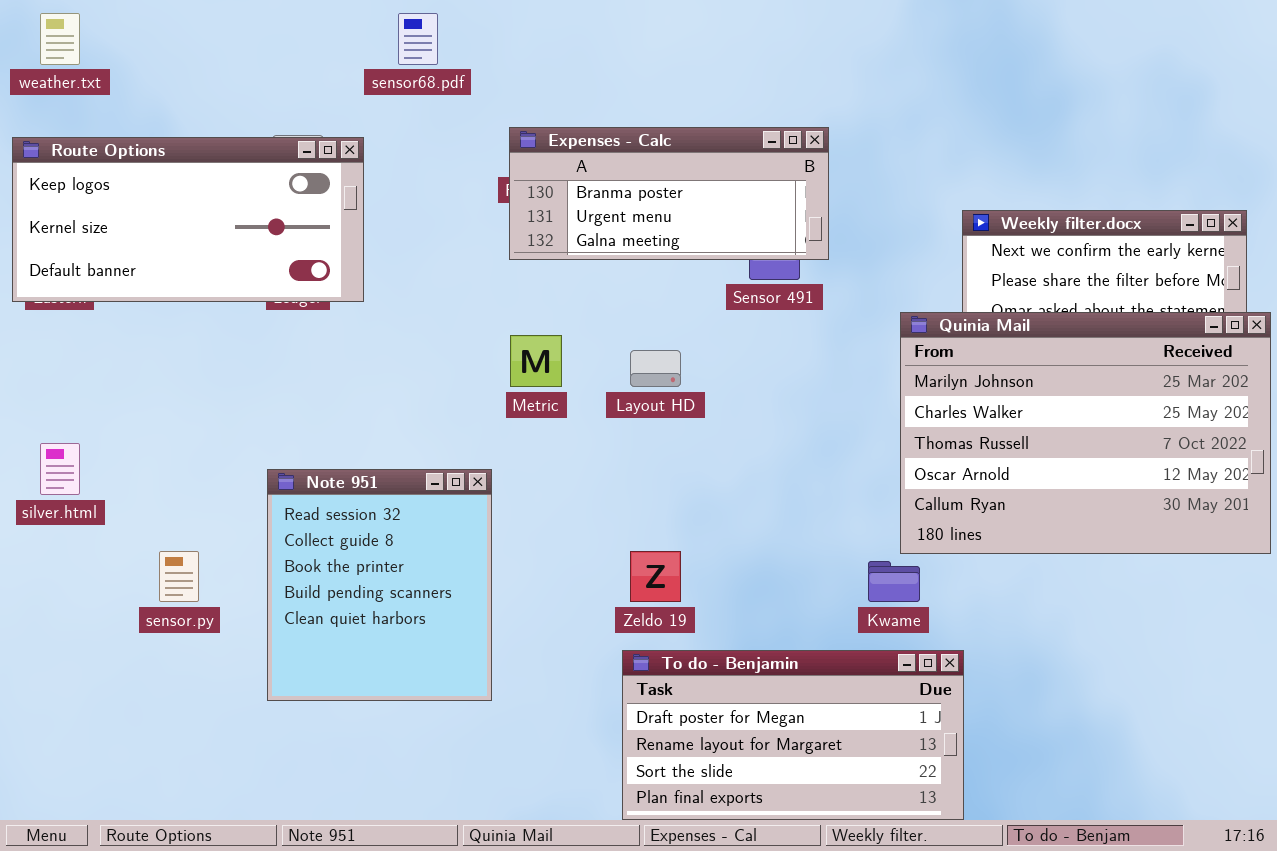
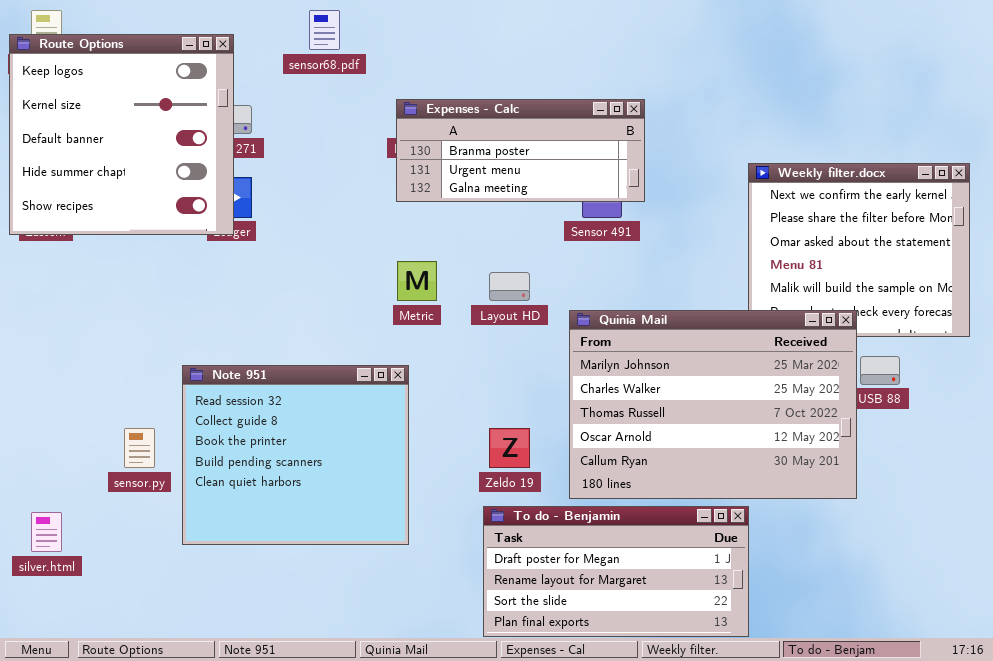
Route Options: [12,137,364,302] -> [9,34,234,235], resized
Quinia Mail: [900,312,1271,554] -> [569,310,857,499], moved
silver.html: [40,443,80,495] -> [31,512,62,552], moved
Note 951: [267,469,492,701] -> [182,365,409,545], moved, resized

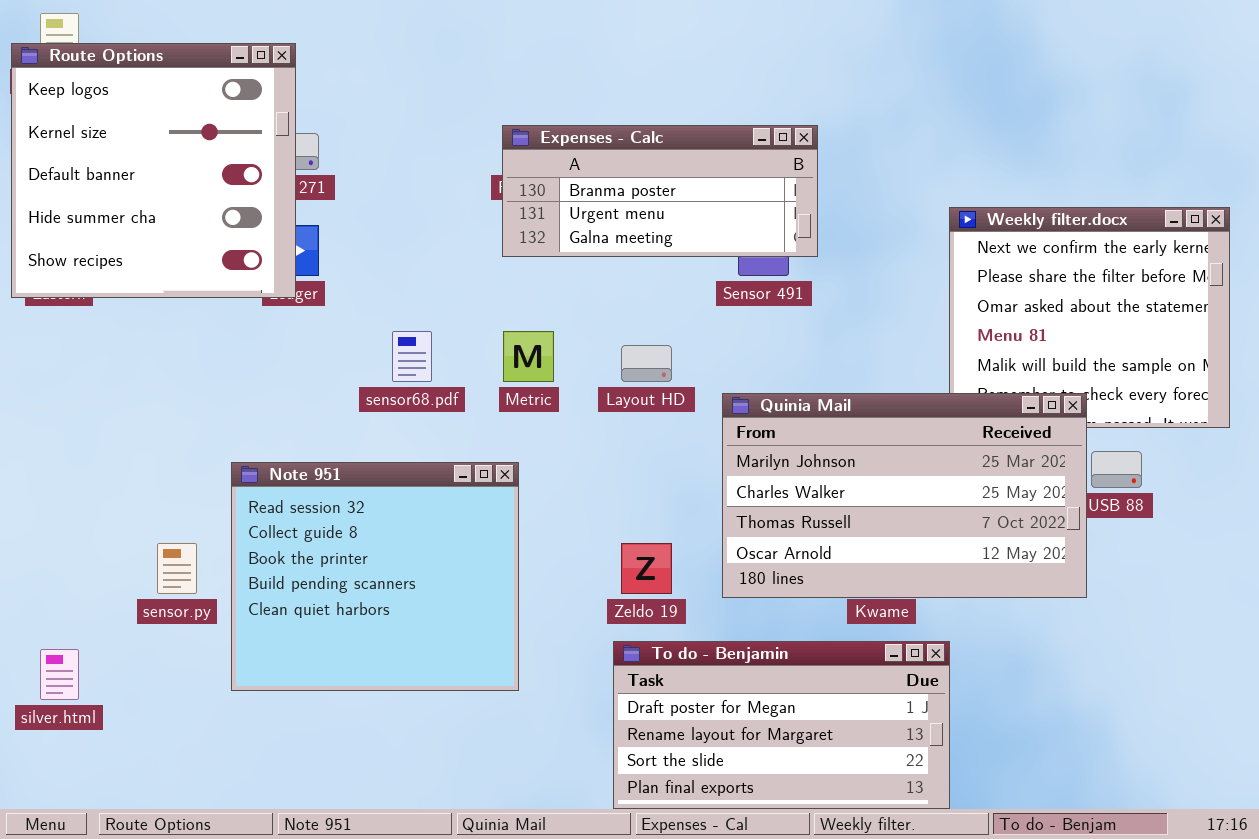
sensor68.pdf: [309,10,340,50] -> [392,331,432,382], moved
Quinia Mail: [569,310,857,499] -> [722,393,1087,598], resized

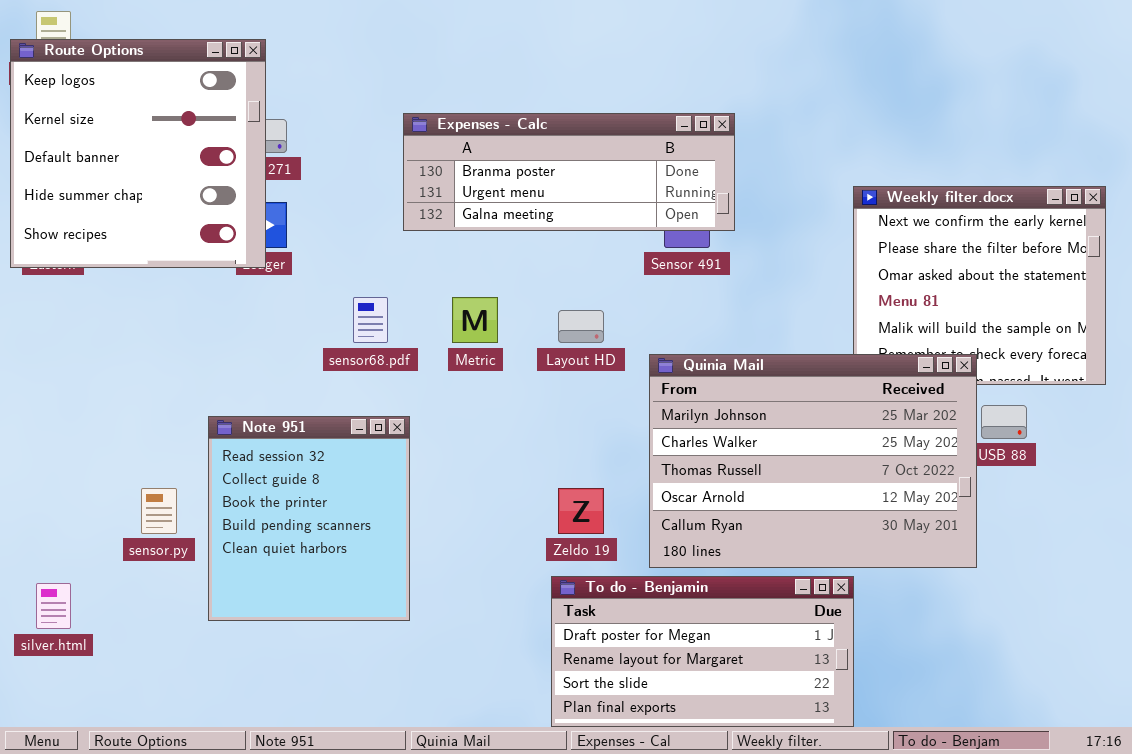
Expenses - Calc: [502,125,818,257] -> [403,113,735,231], resized
Quinia Mail: [722,393,1087,598] -> [649,354,977,568], resized
Note 951: [231,462,519,691] -> [208,416,410,621], resized

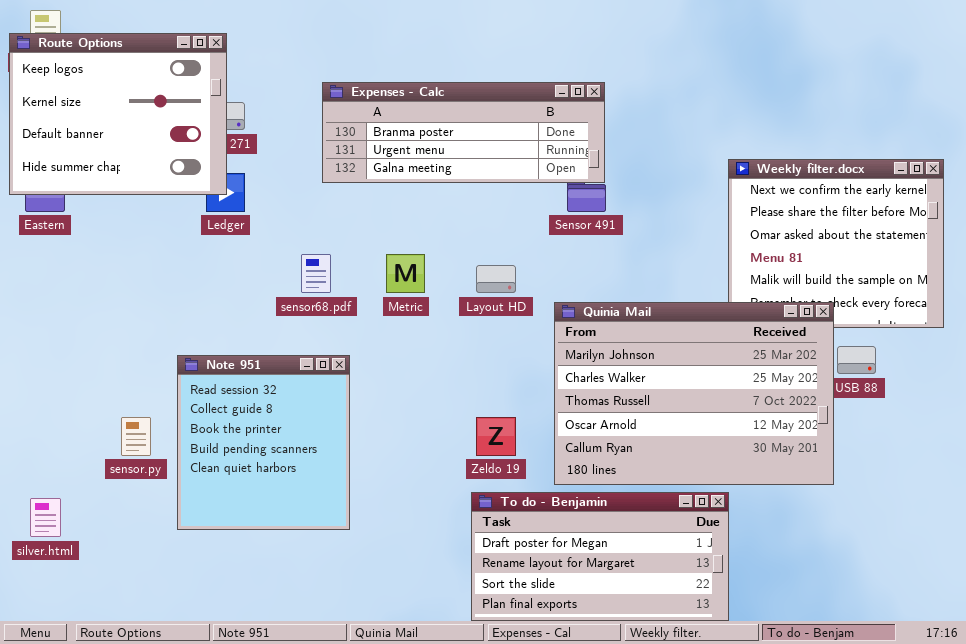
Route Options: [10,39,266,268] -> [9,33,227,195], resized
Expenses - Calc: [403,113,735,231] -> [322,82,605,183], moved

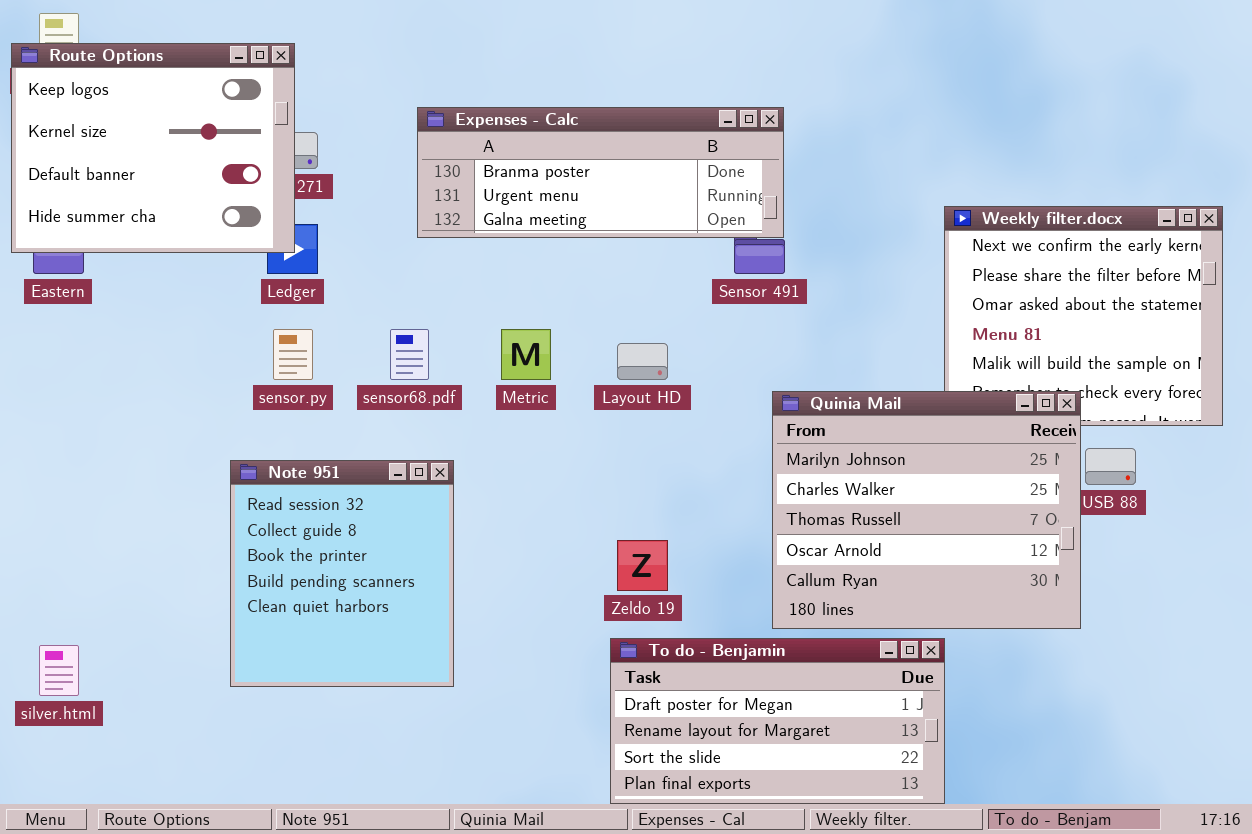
Quinia Mail: [554,302,834,485] -> [772,391,1081,629], resized
sensor.py: [121,417,151,456] -> [273,329,313,380], moved

